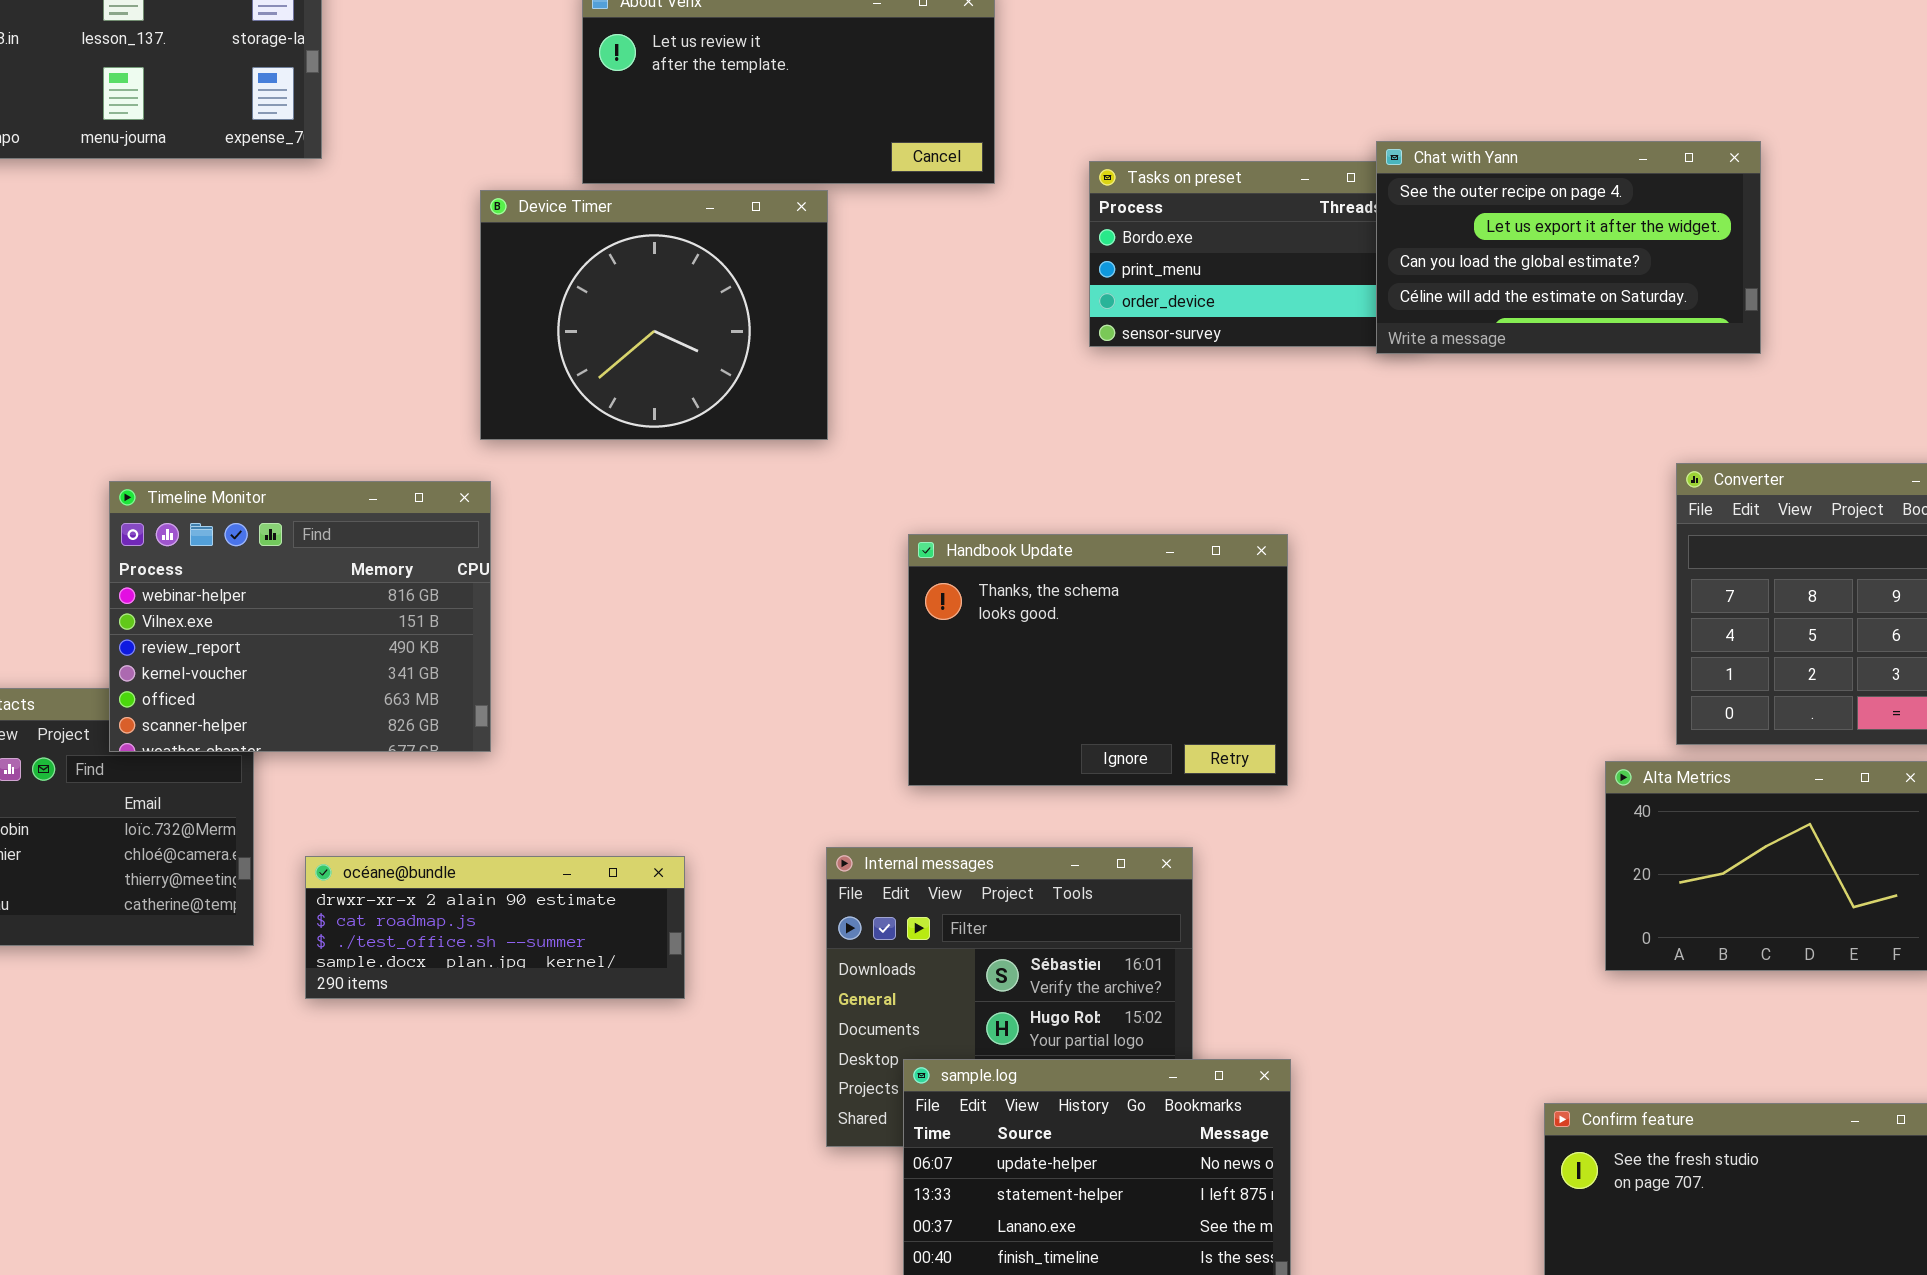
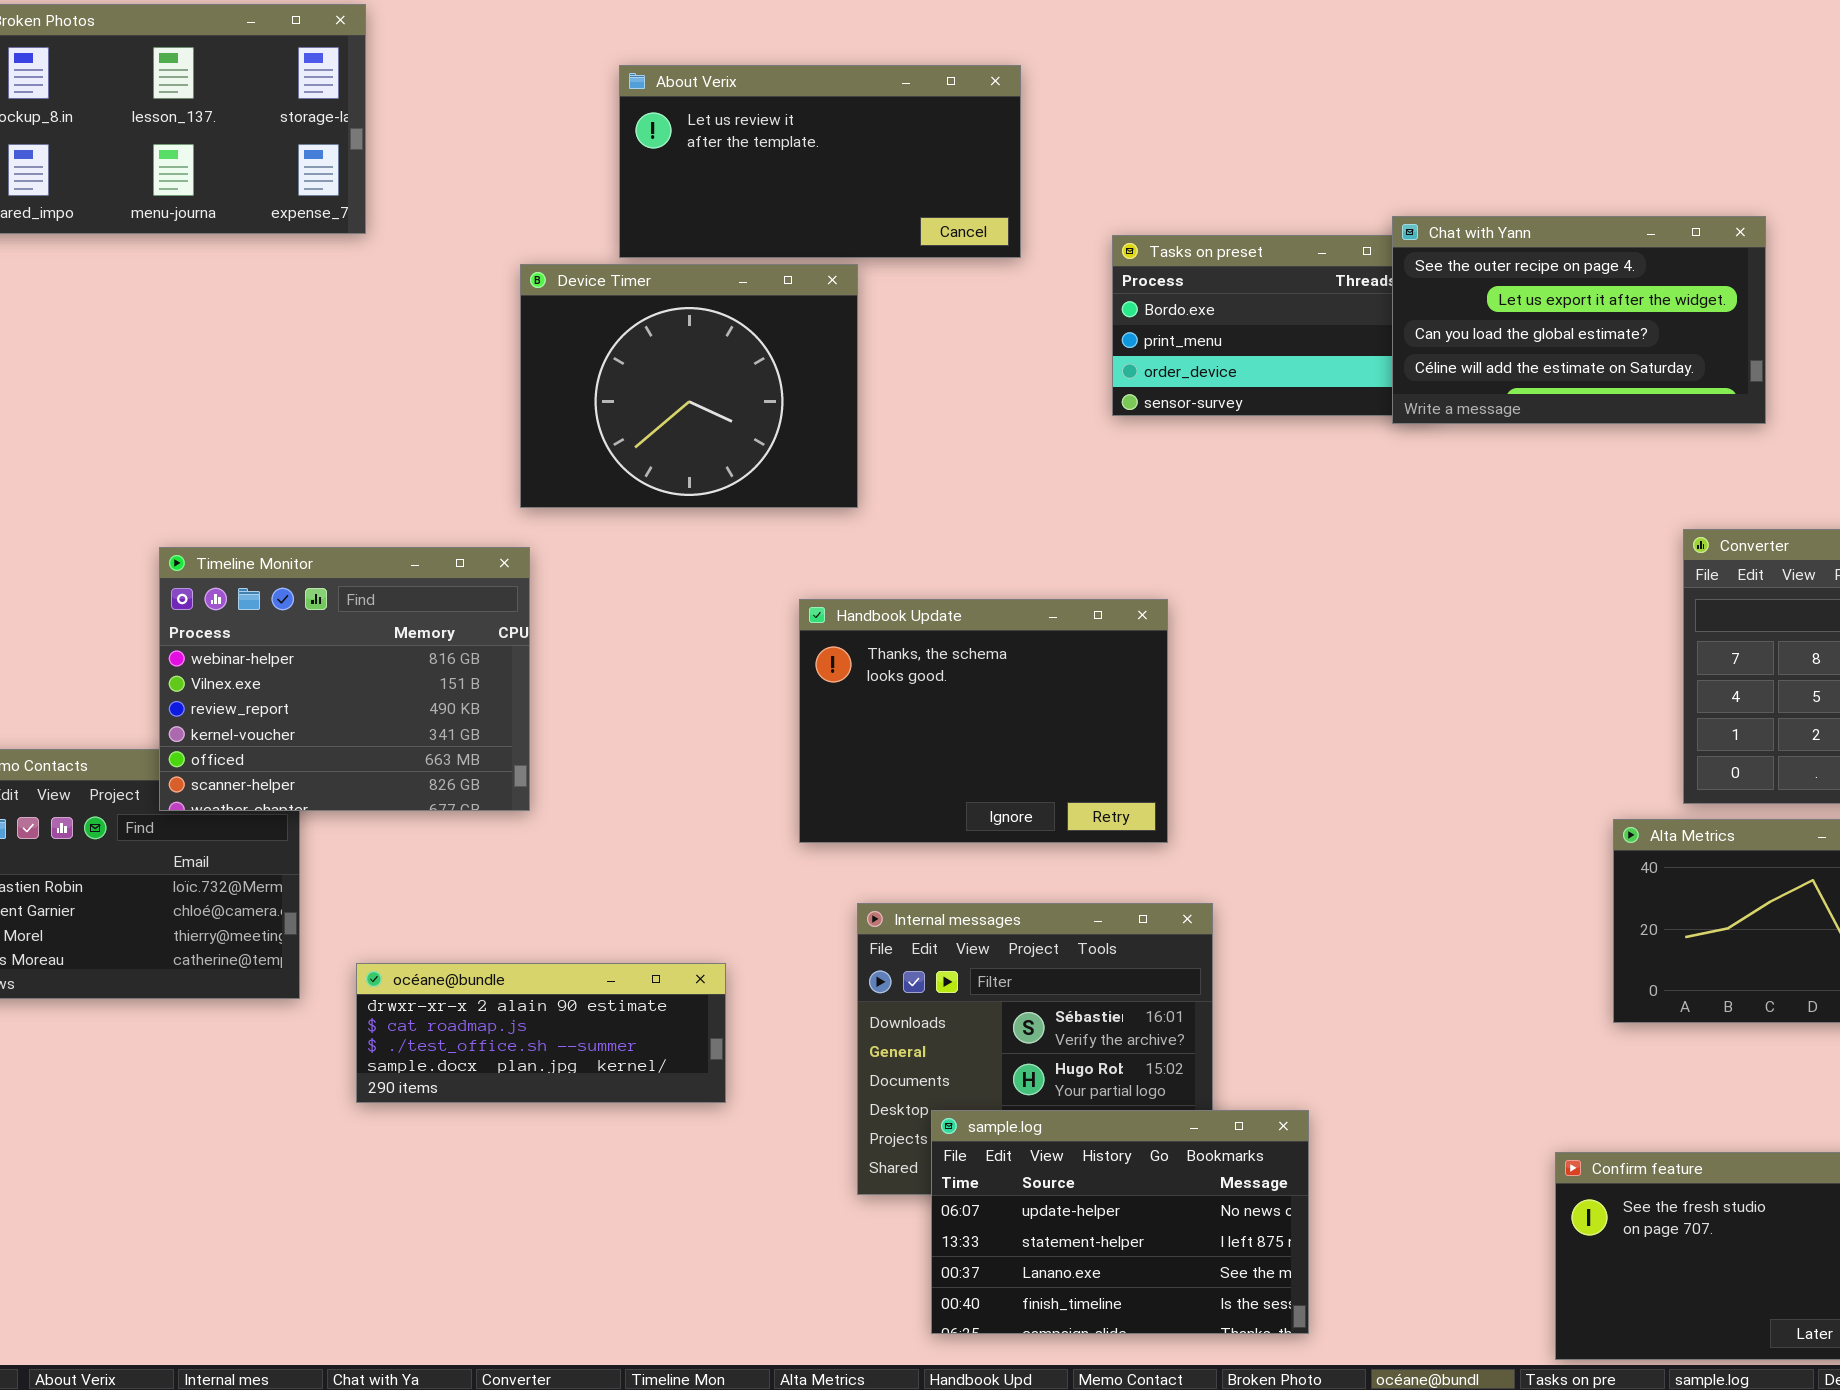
Handbook Update: [908,534,1288,786] -> [799,599,1168,843], moved
océane@bundle: [305,856,685,999] -> [356,963,726,1103], moved

